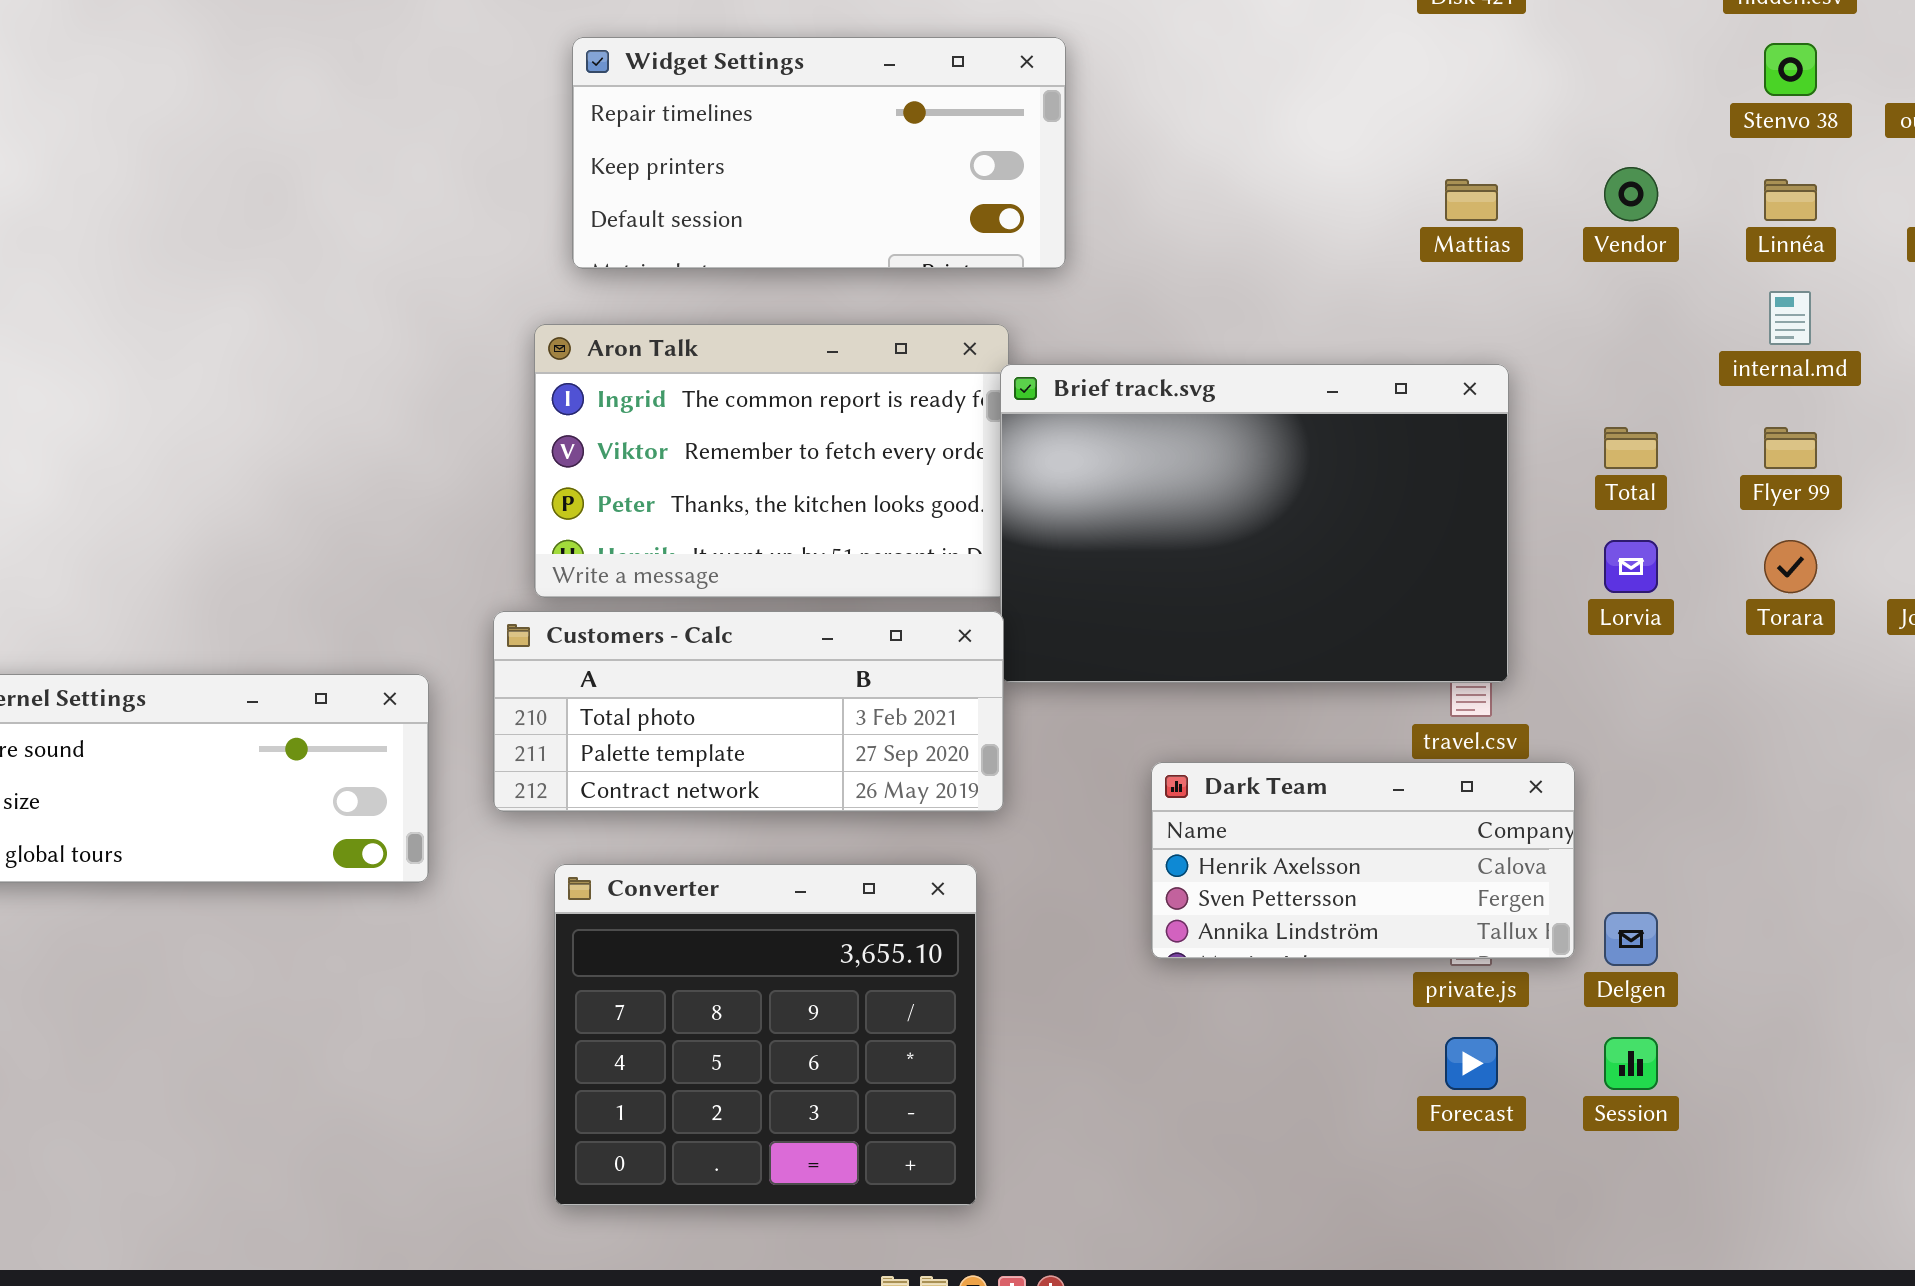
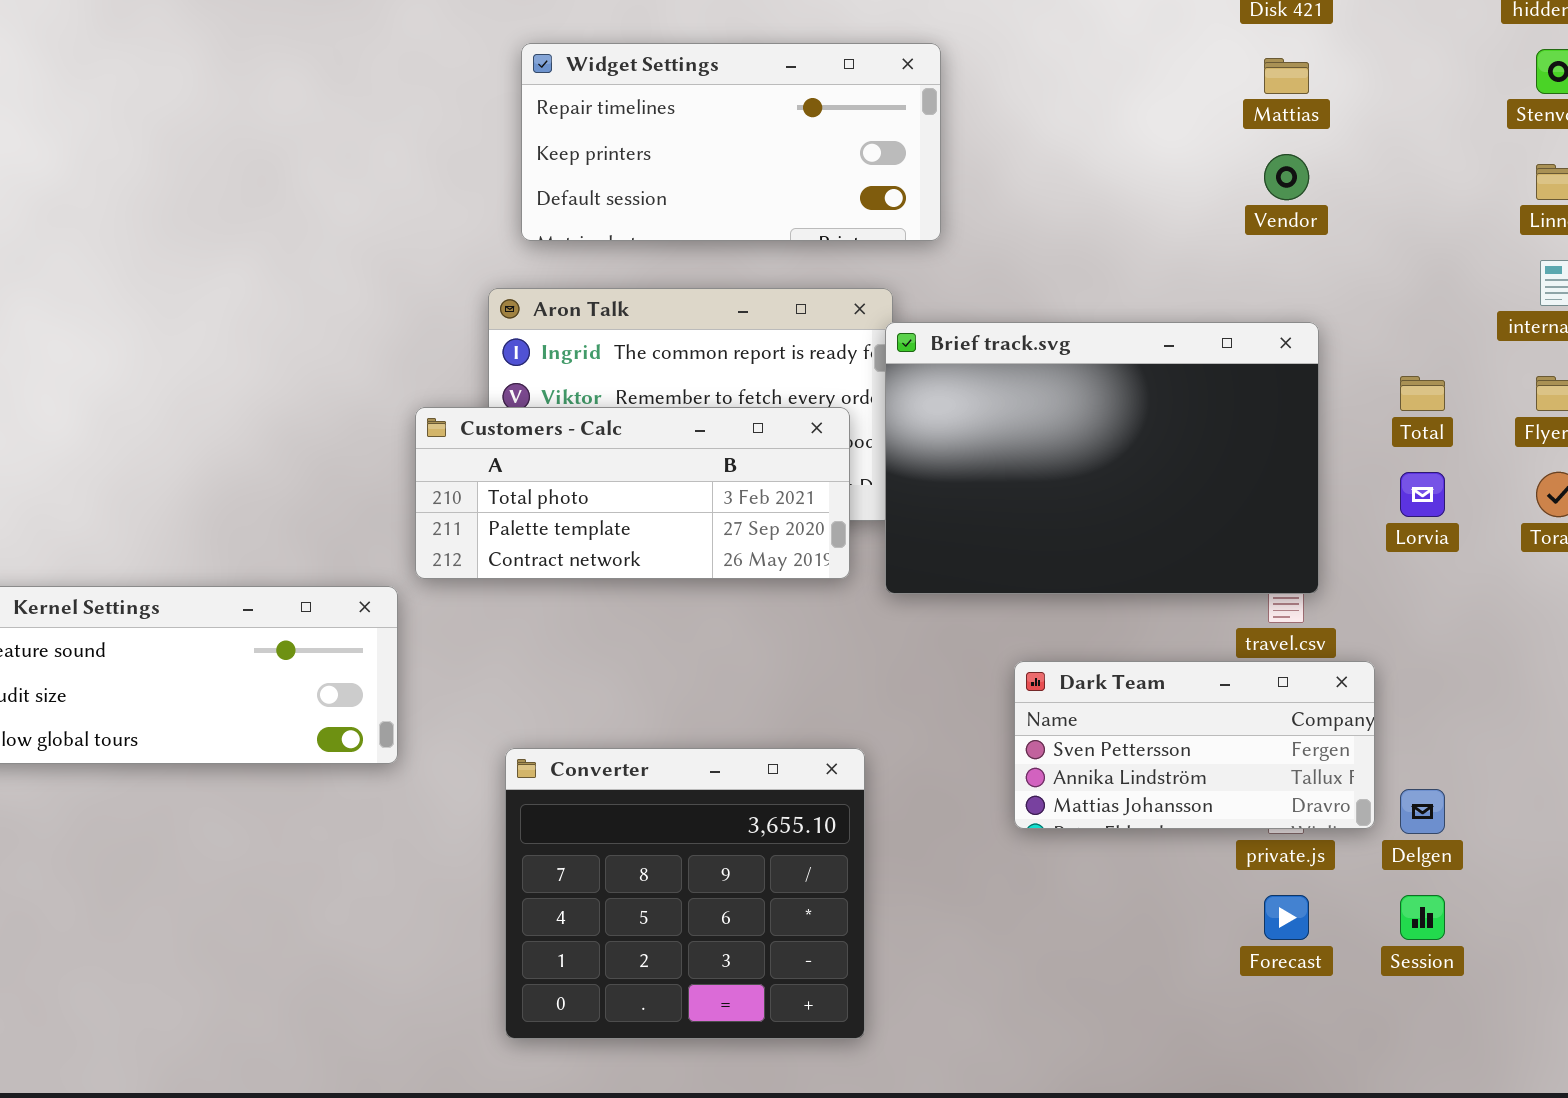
Vendor: [1604,167,1658,221] -> [1264,154,1309,200], moved
Mattias: [1445,179,1498,221] -> [1264,58,1309,94], moved
Customers - Calc: [493,611,1004,812] -> [415,407,850,579], moved
Dark Team: [1151,762,1575,959] -> [1014,661,1375,829], scrolled down 1 row

